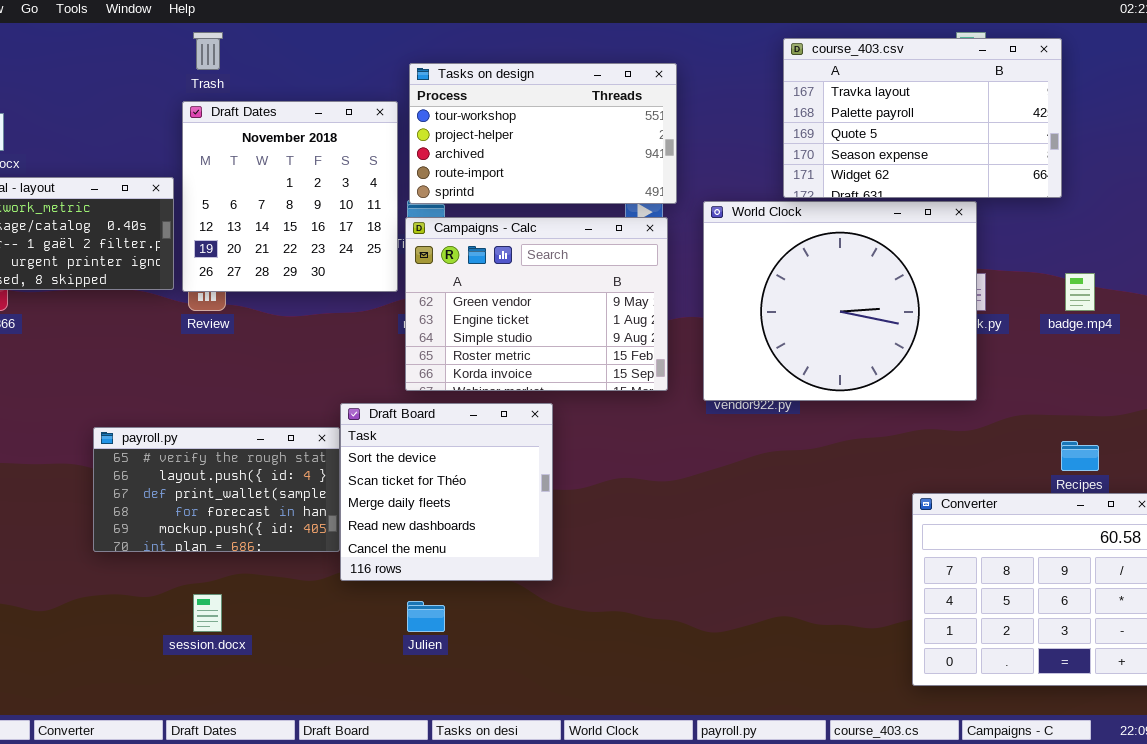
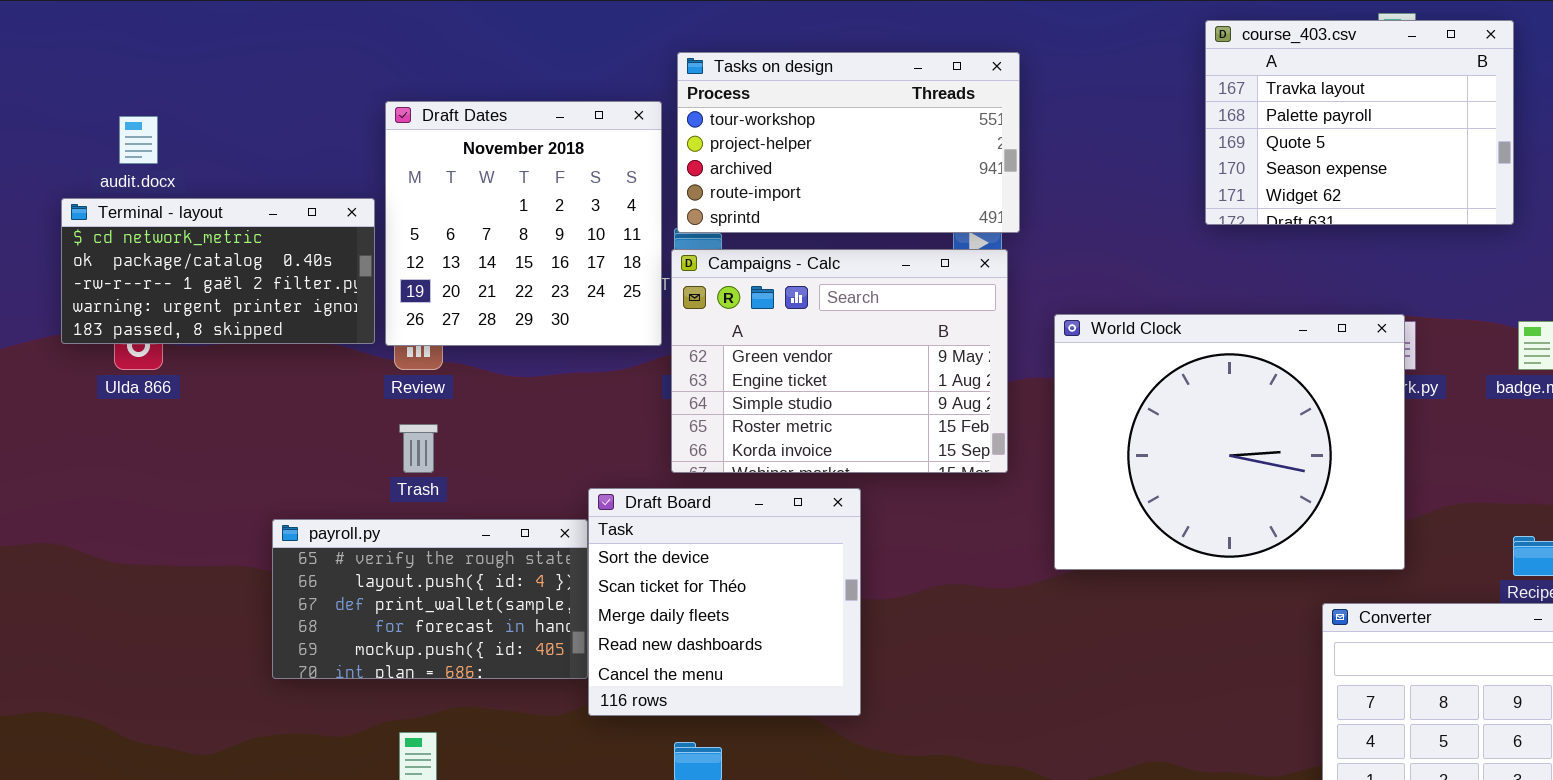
Trash: [193,32,223,70] -> [399,424,438,473], moved
course_403.csv: [783,38,1062,198] -> [1205,20,1514,225], resized
World Clock: [703,201,977,401] -> [1054,314,1405,570], moved

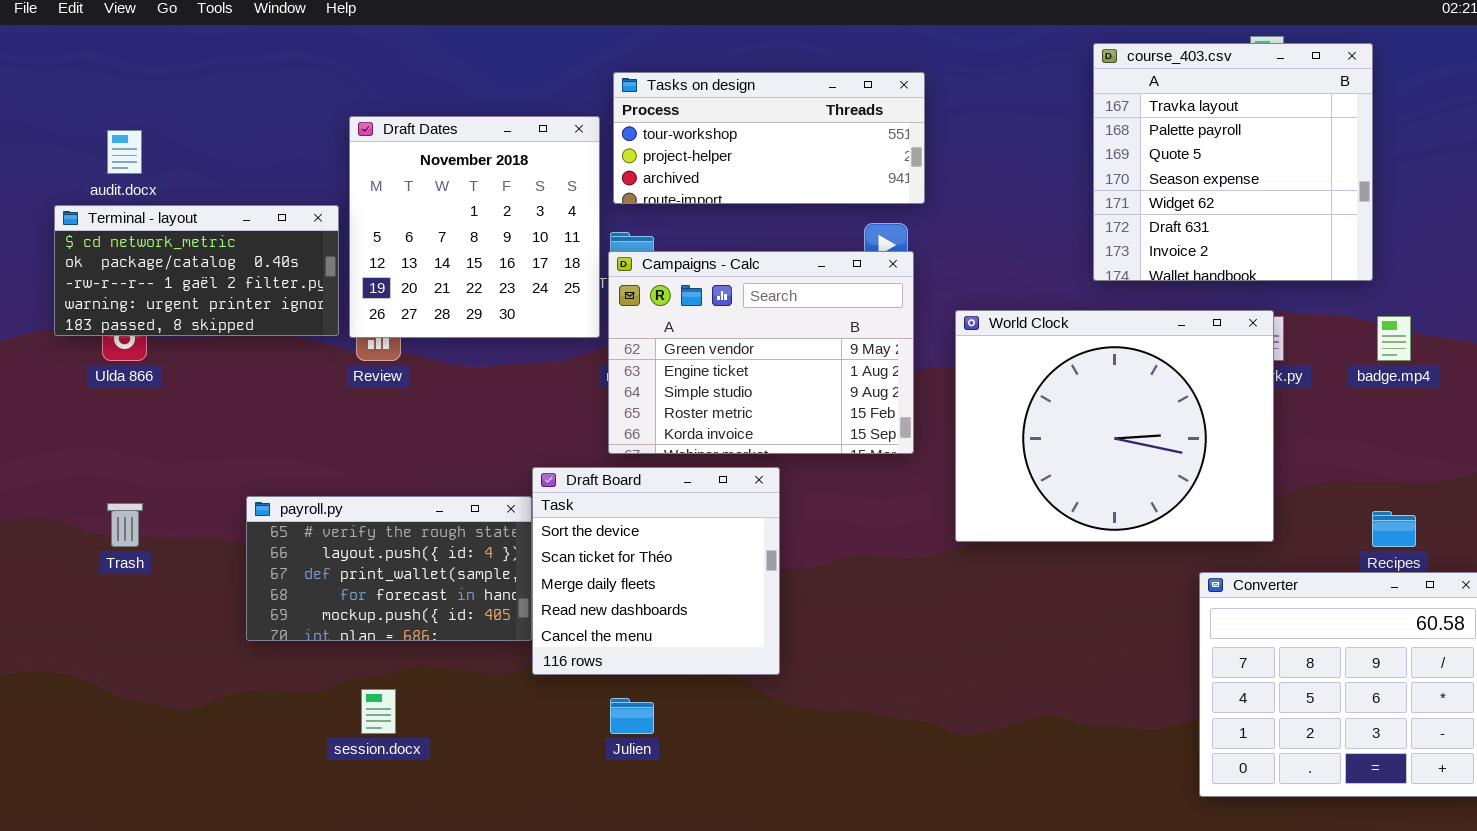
course_403.csv: [1205,20,1514,225] -> [1093,43,1373,281], resized
Tasks on design: [677,52,1020,233] -> [613,72,925,204], resized
Trash: [399,424,438,473] -> [107,503,143,547], moved

